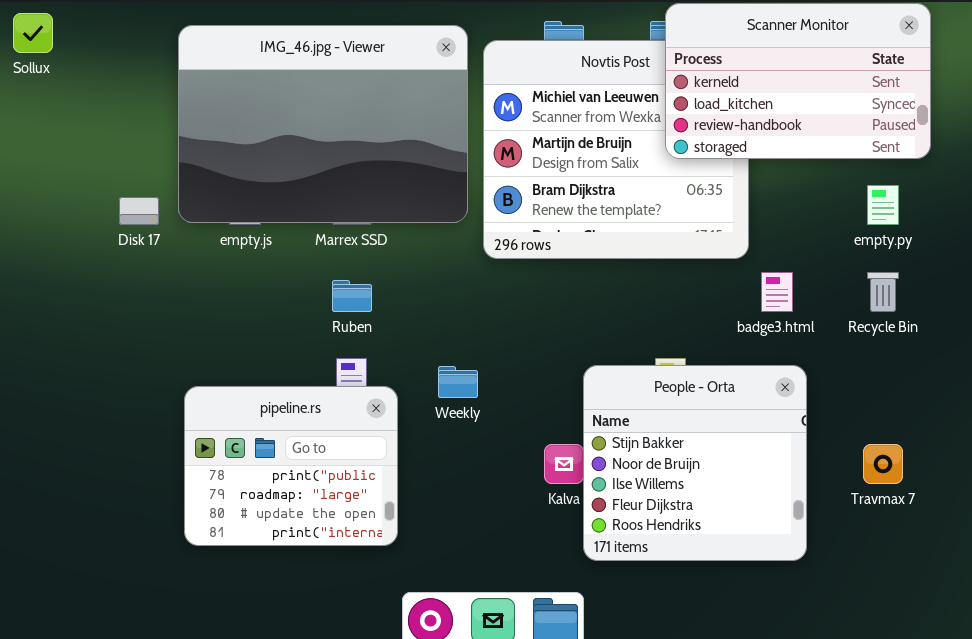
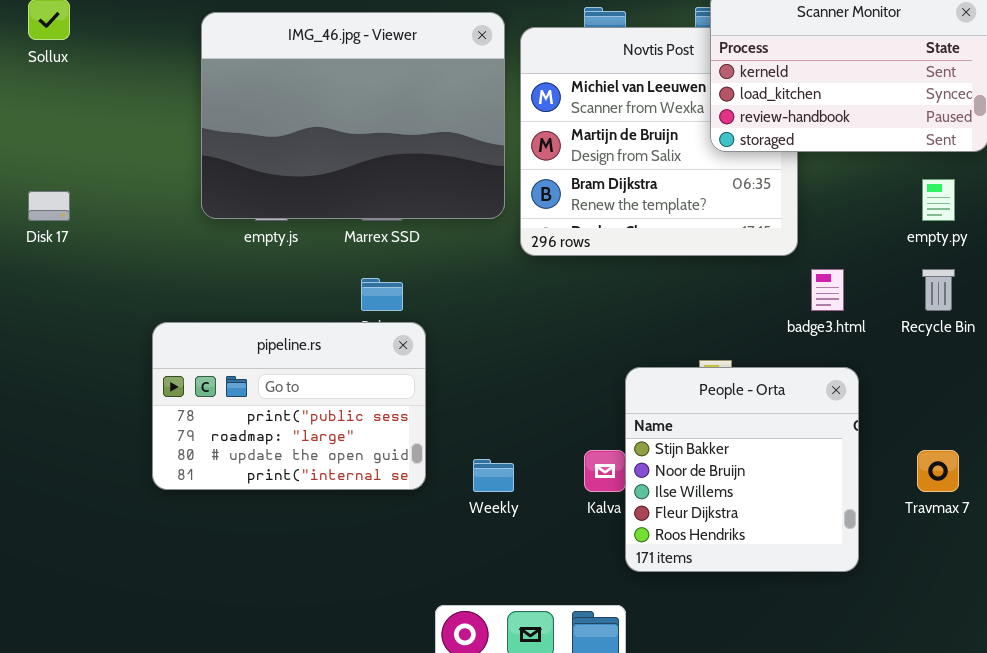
Disk 17: [119,197,159,225] -> [28,191,70,221], moved
Weekly: [438,366,478,398] -> [473,459,514,492], moved
pipeline.rs: [184,386,398,546] -> [152,322,426,490], moved, resized

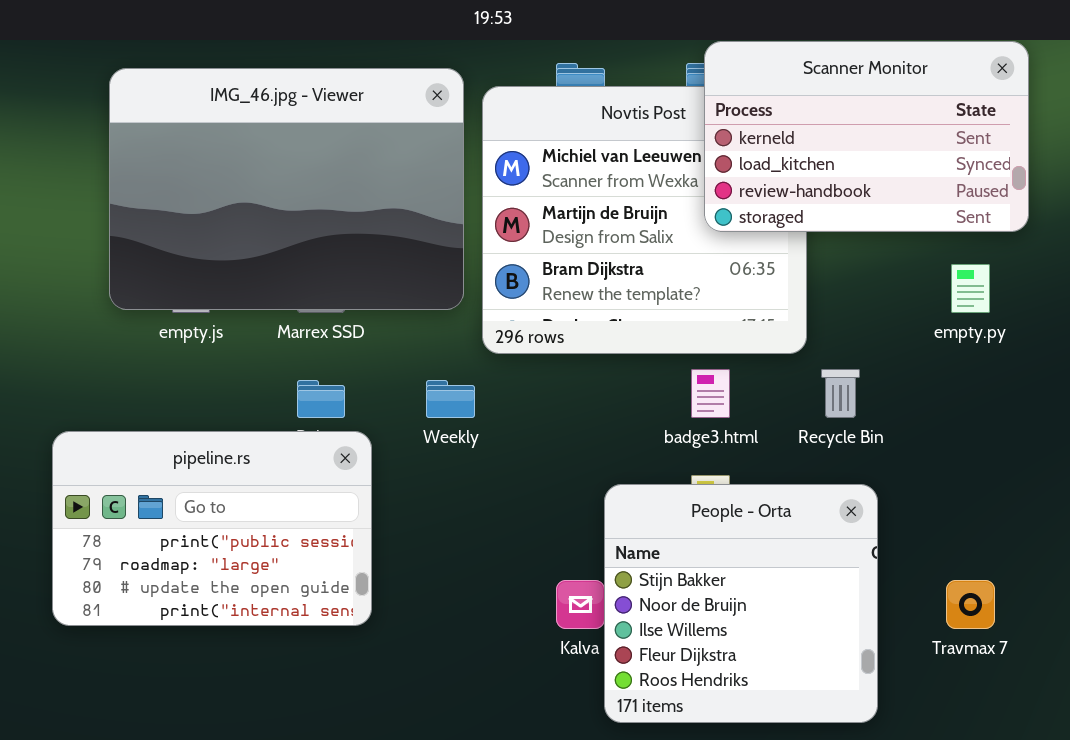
badge3.html: [811,269,844,311] -> [691,369,730,418], moved
Recycle Bin: [922,269,955,311] -> [821,369,860,418], moved
Weekly: [473,459,514,492] -> [426,380,475,418], moved

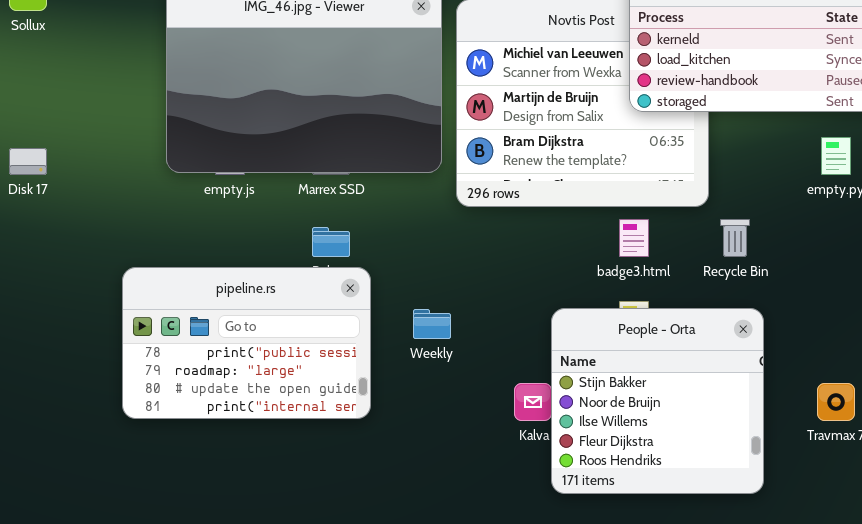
Weekly: [426,380,475,418] -> [413,309,451,339], moved

